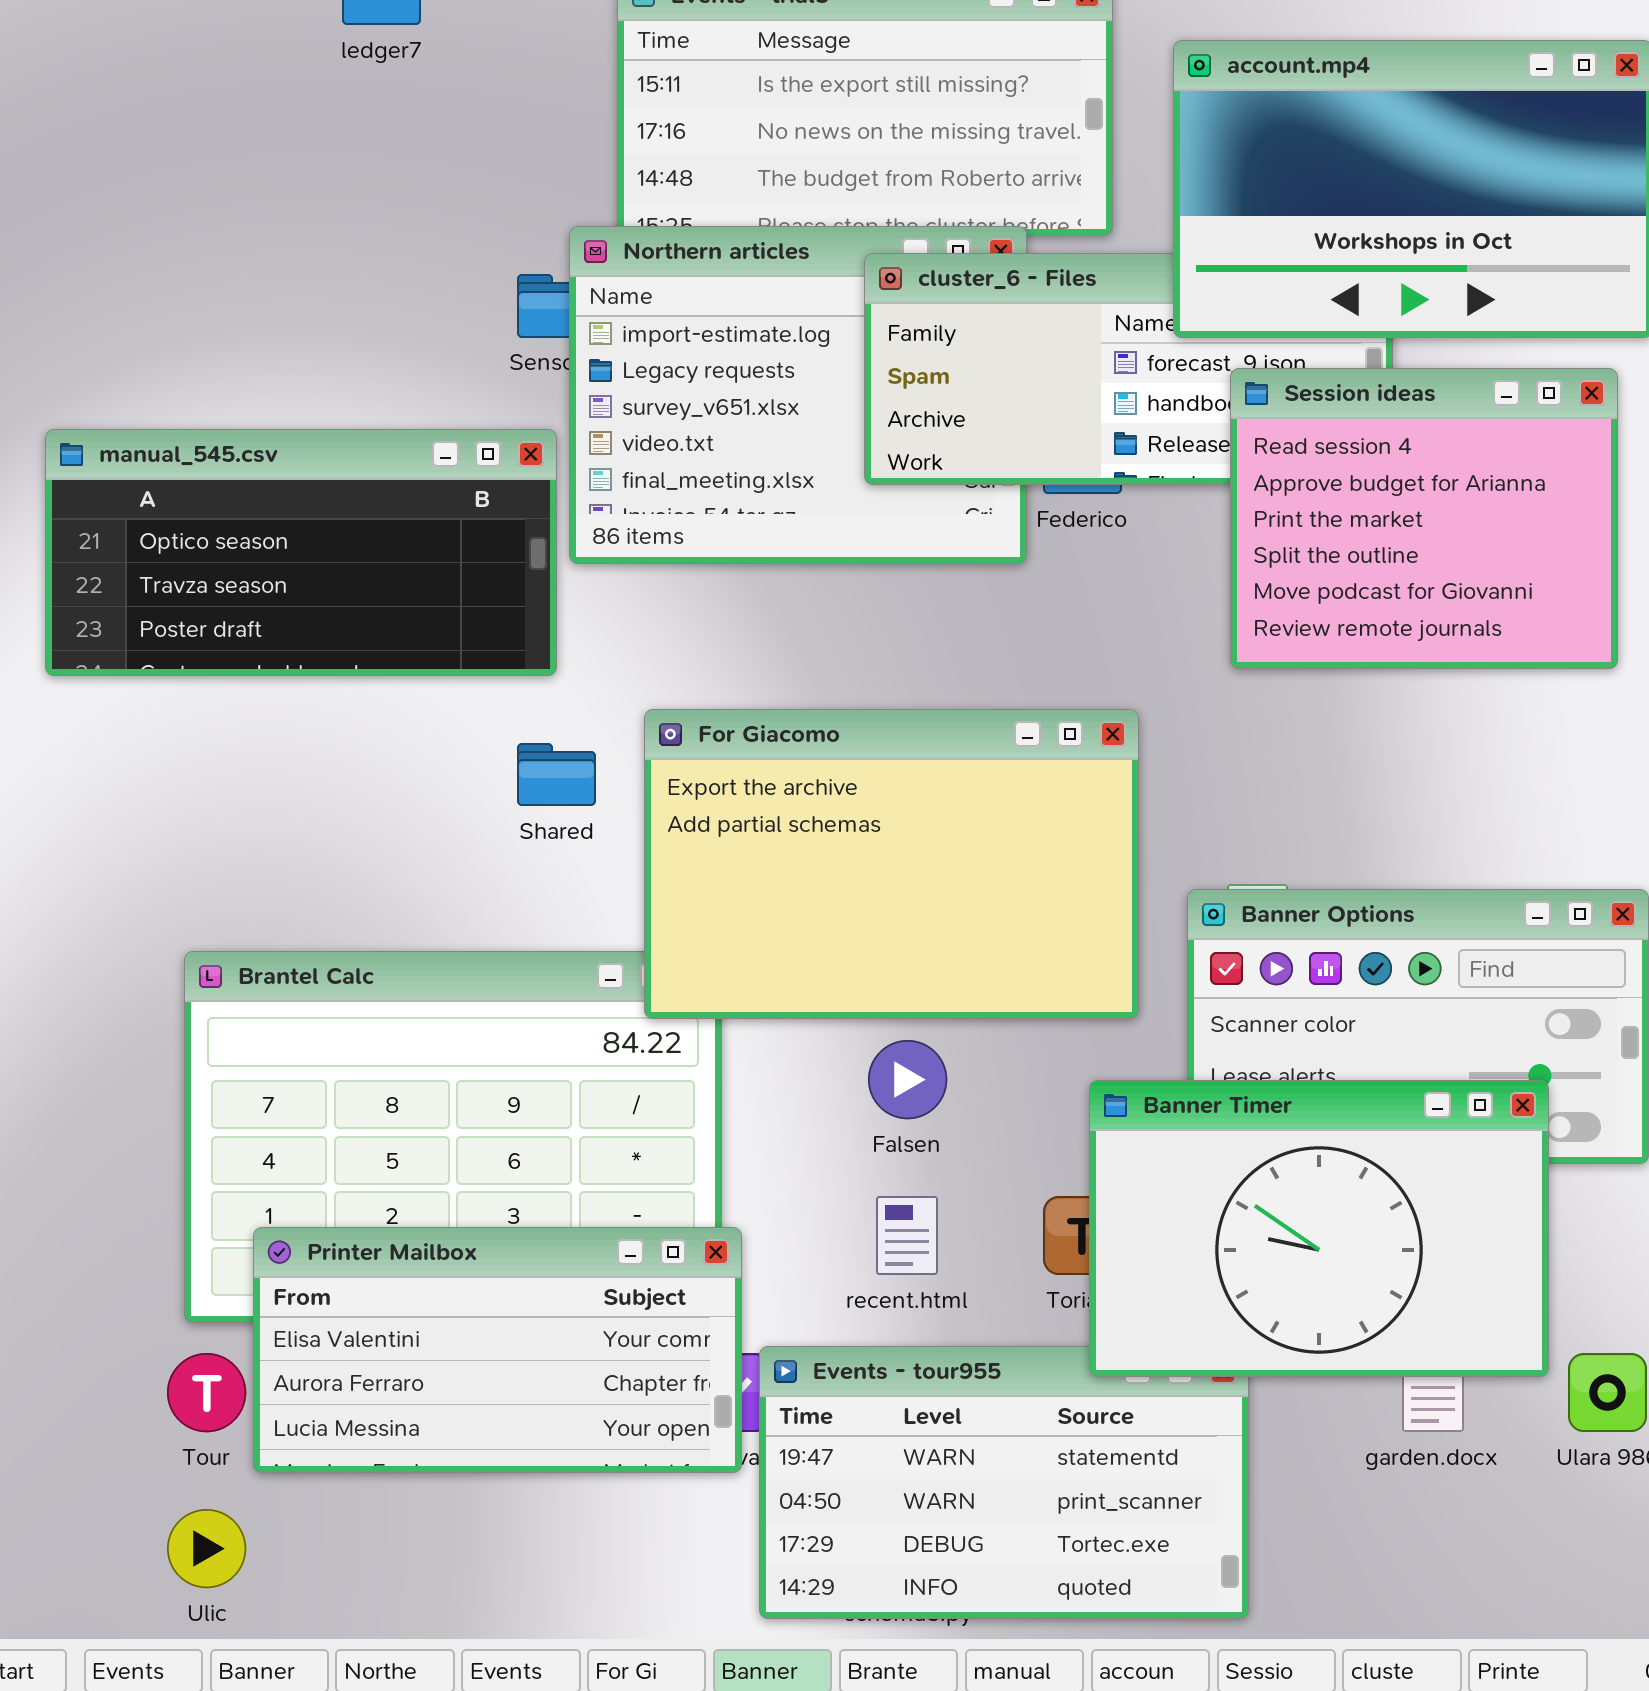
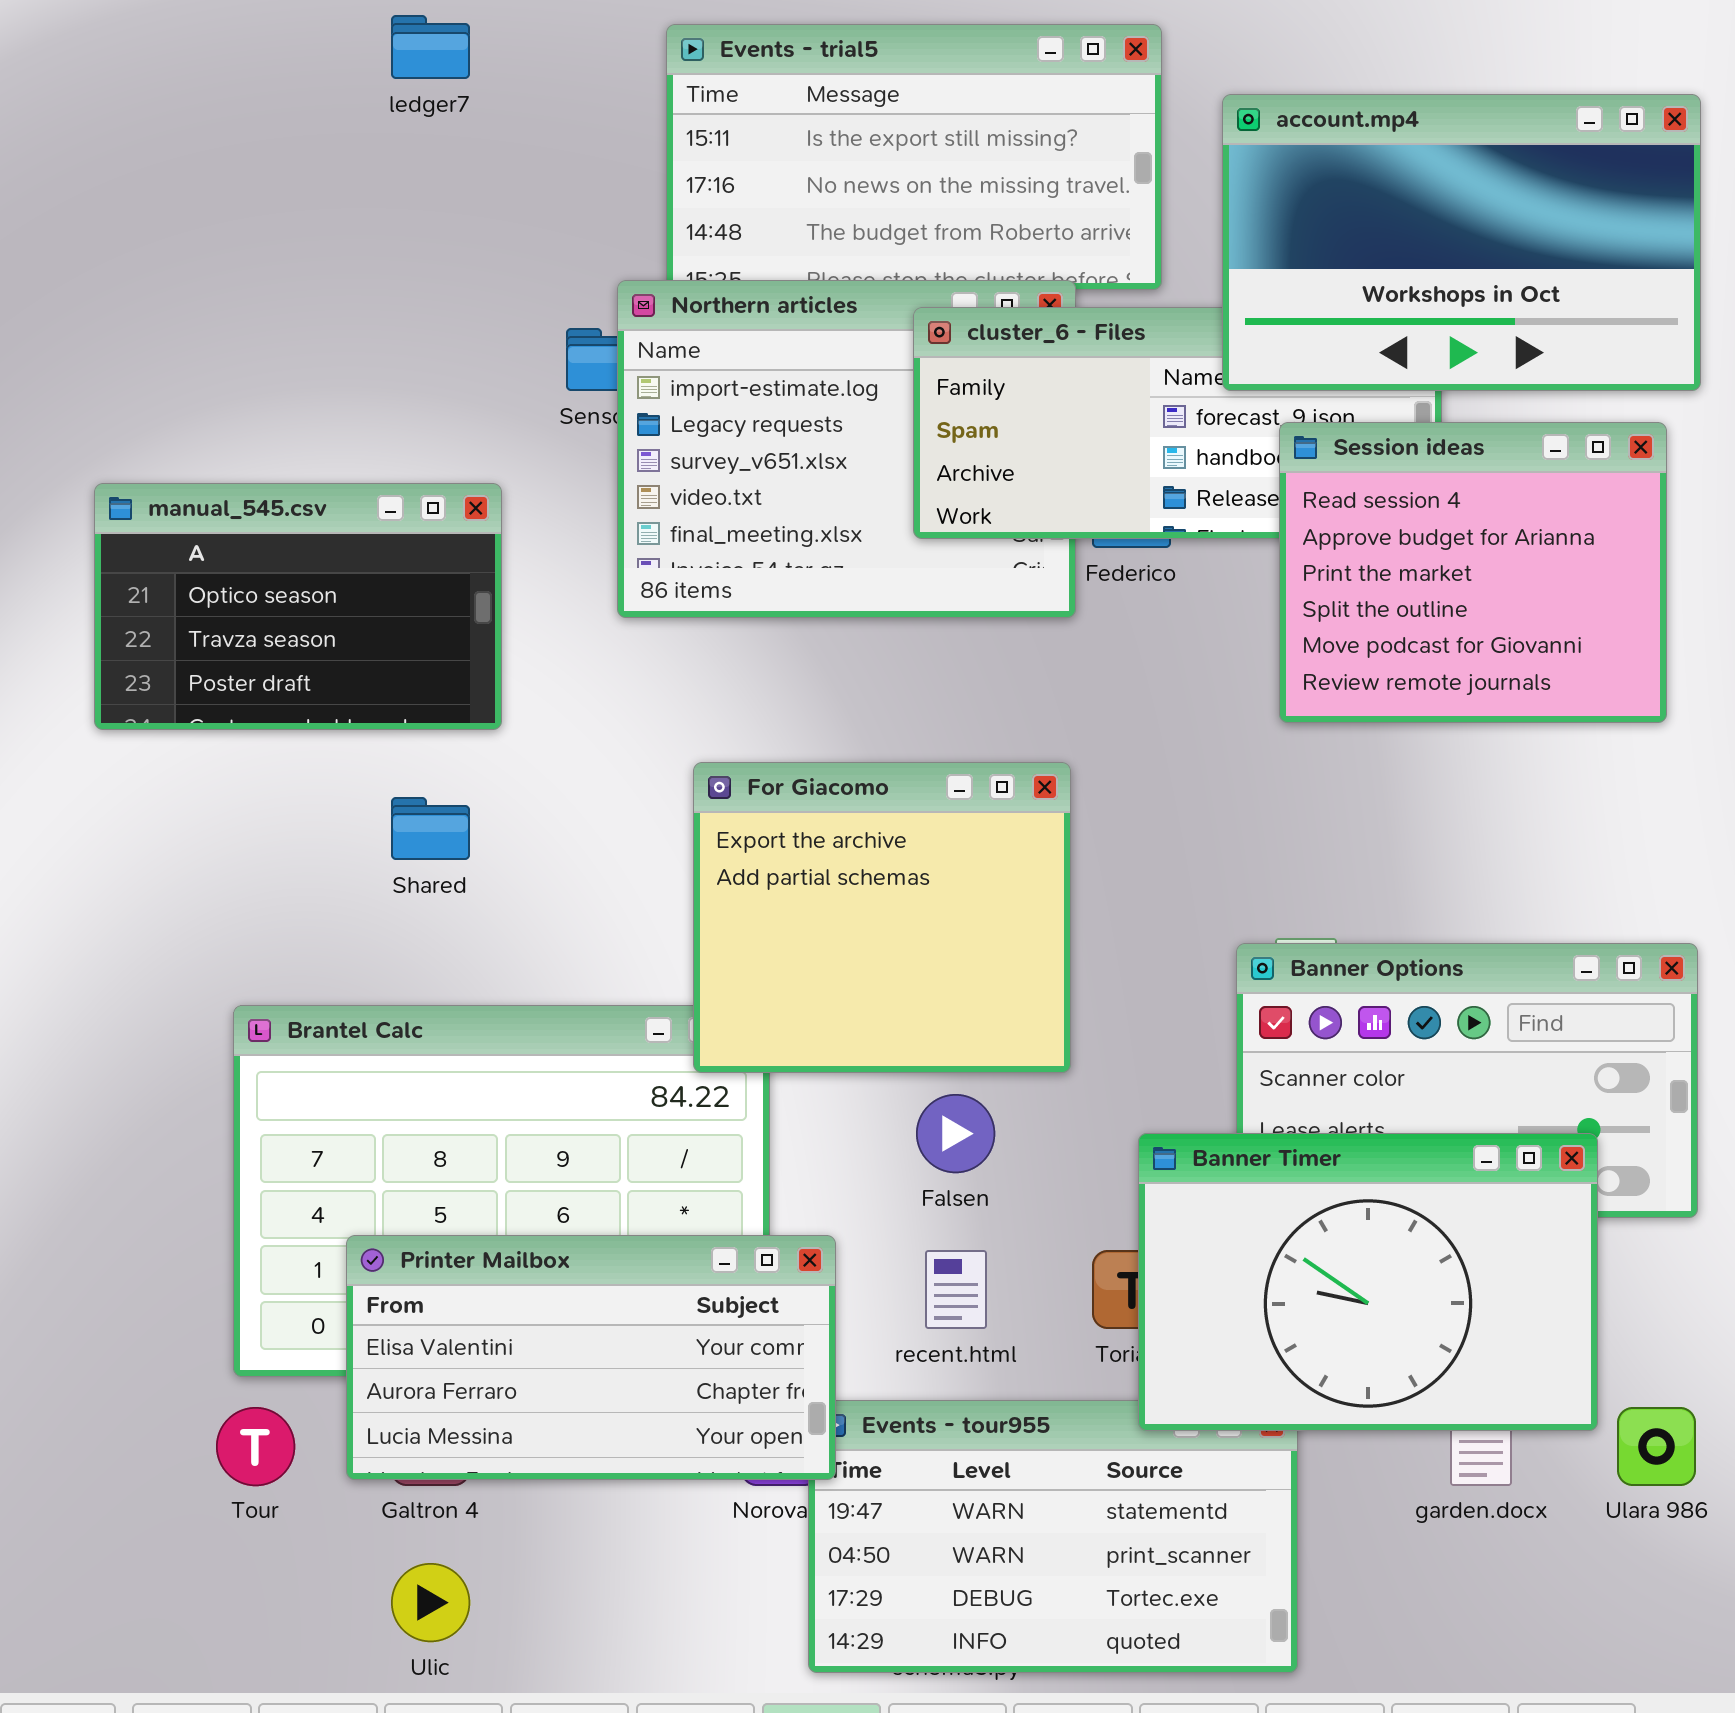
manual_545.csv: [45,429,557,676] -> [94,483,502,730], resized
For Giacomo: [644,709,1139,1019] -> [693,762,1071,1073], resized
Shared: [517,743,596,806] -> [391,797,470,860], moved
Printer Mailbox: [253,1227,742,1473] -> [346,1235,836,1480], moved
Ulic: [167,1509,246,1588] -> [391,1563,470,1642], moved

